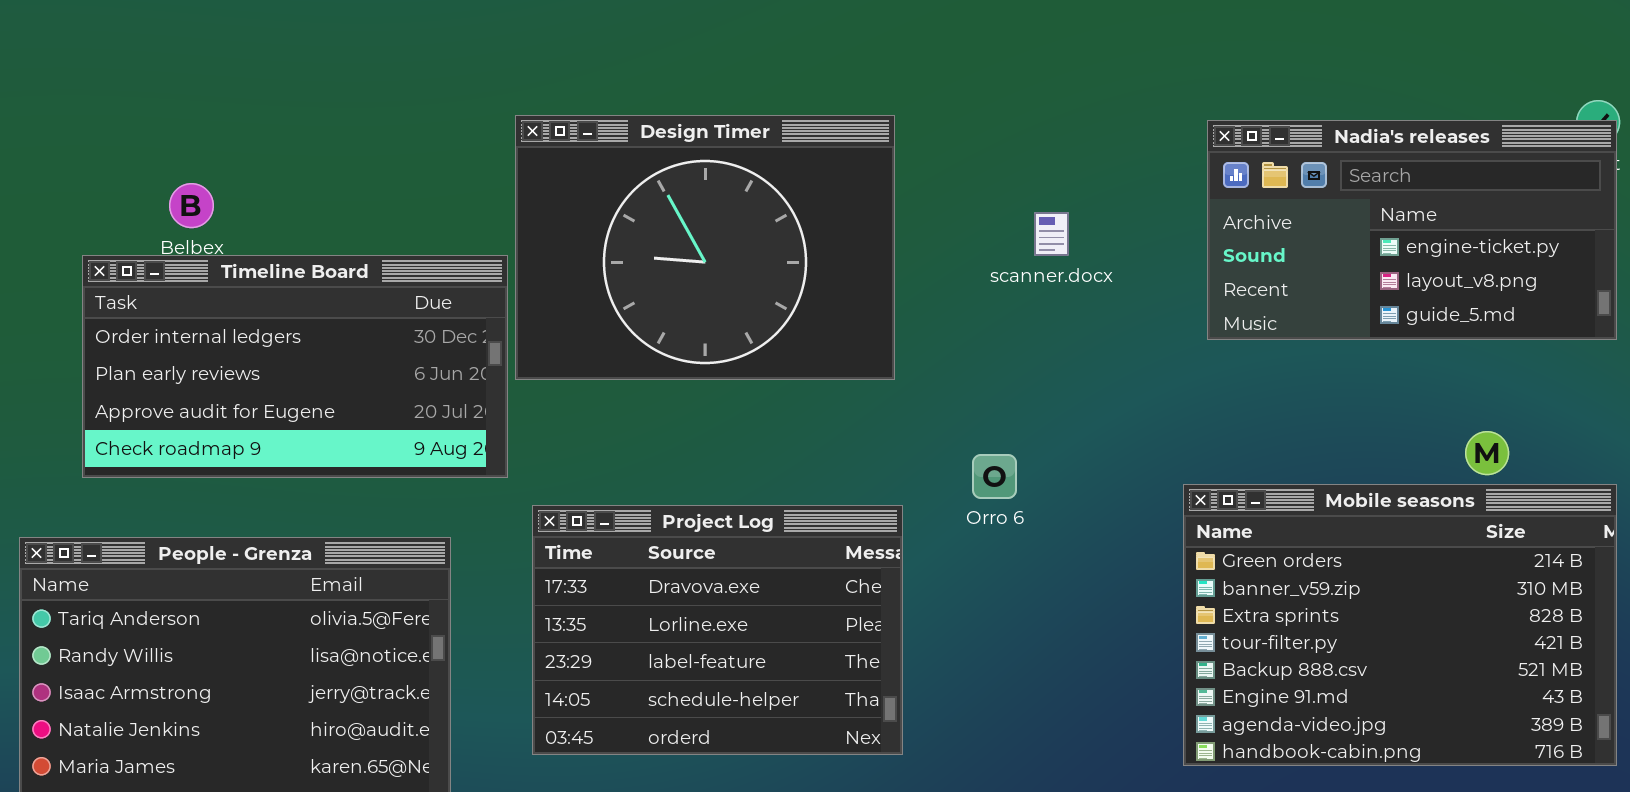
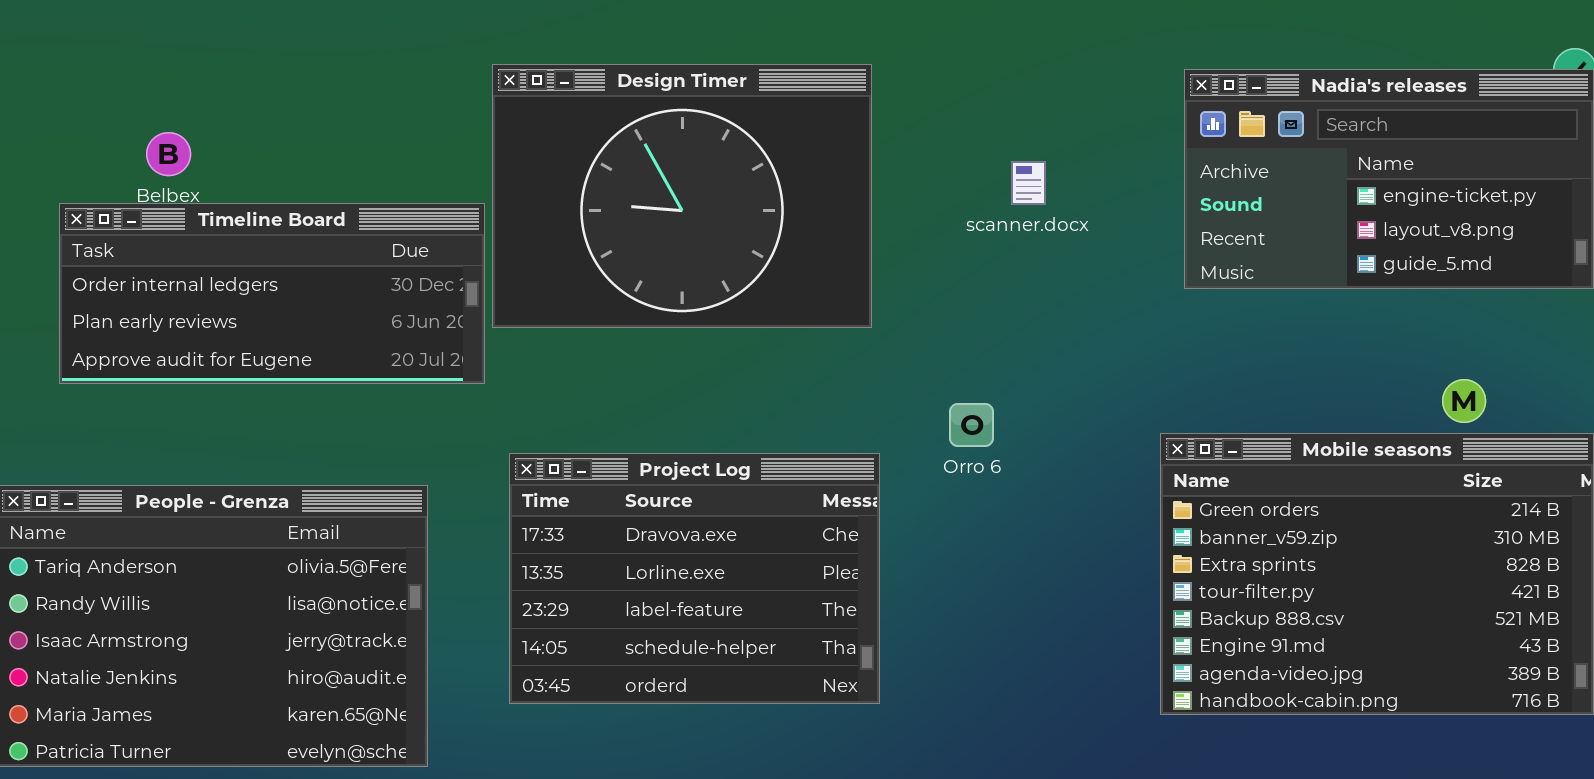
Timeline Board: [82,255,508,478] -> [59,203,485,384], resized

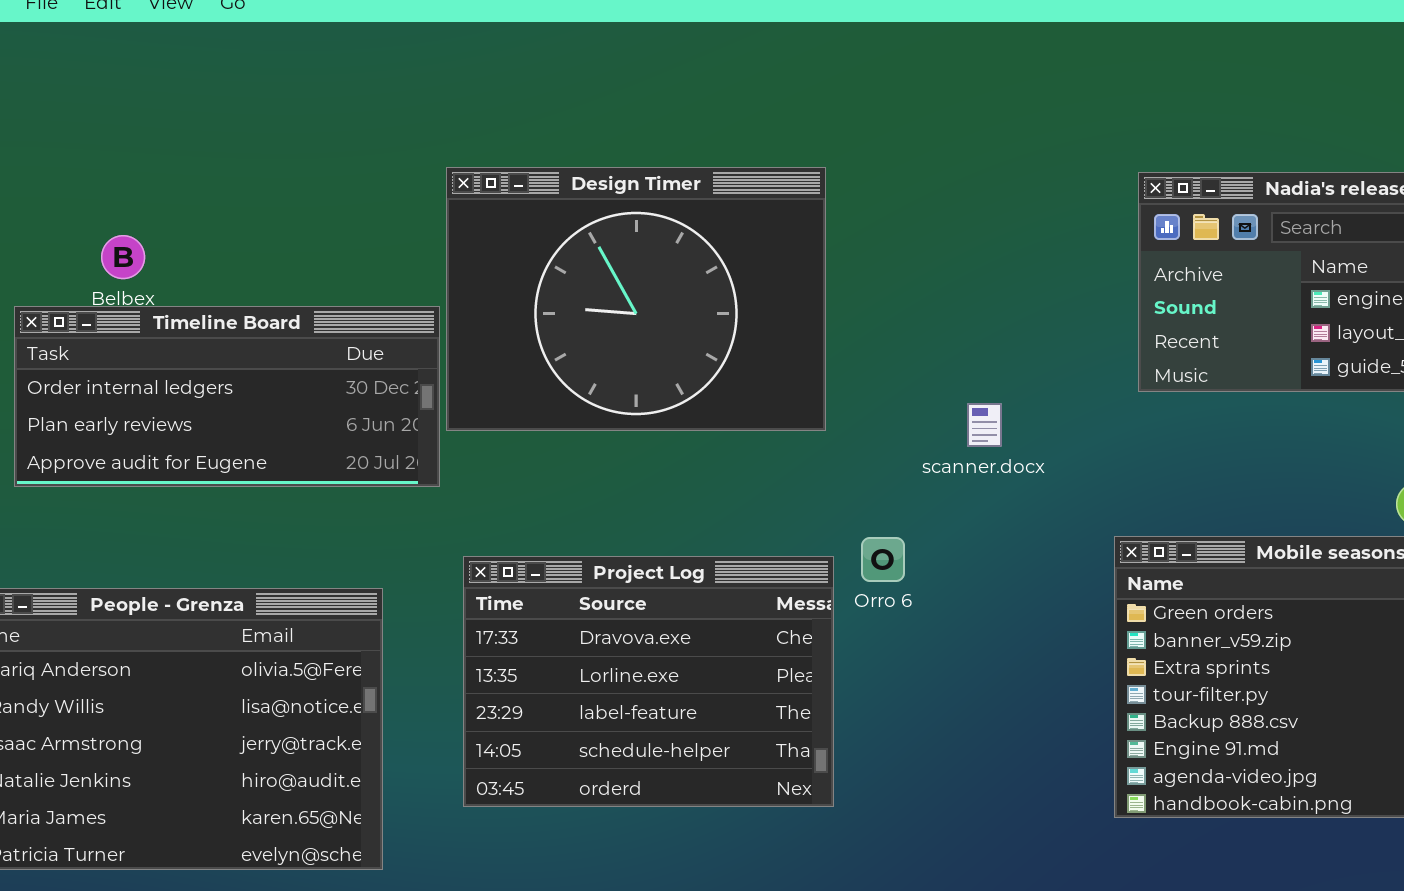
scanner.docx: [1011,161,1046,205] -> [967,403,1002,447], moved
Orro 6: [949,403,994,447] -> [861,537,905,582], moved

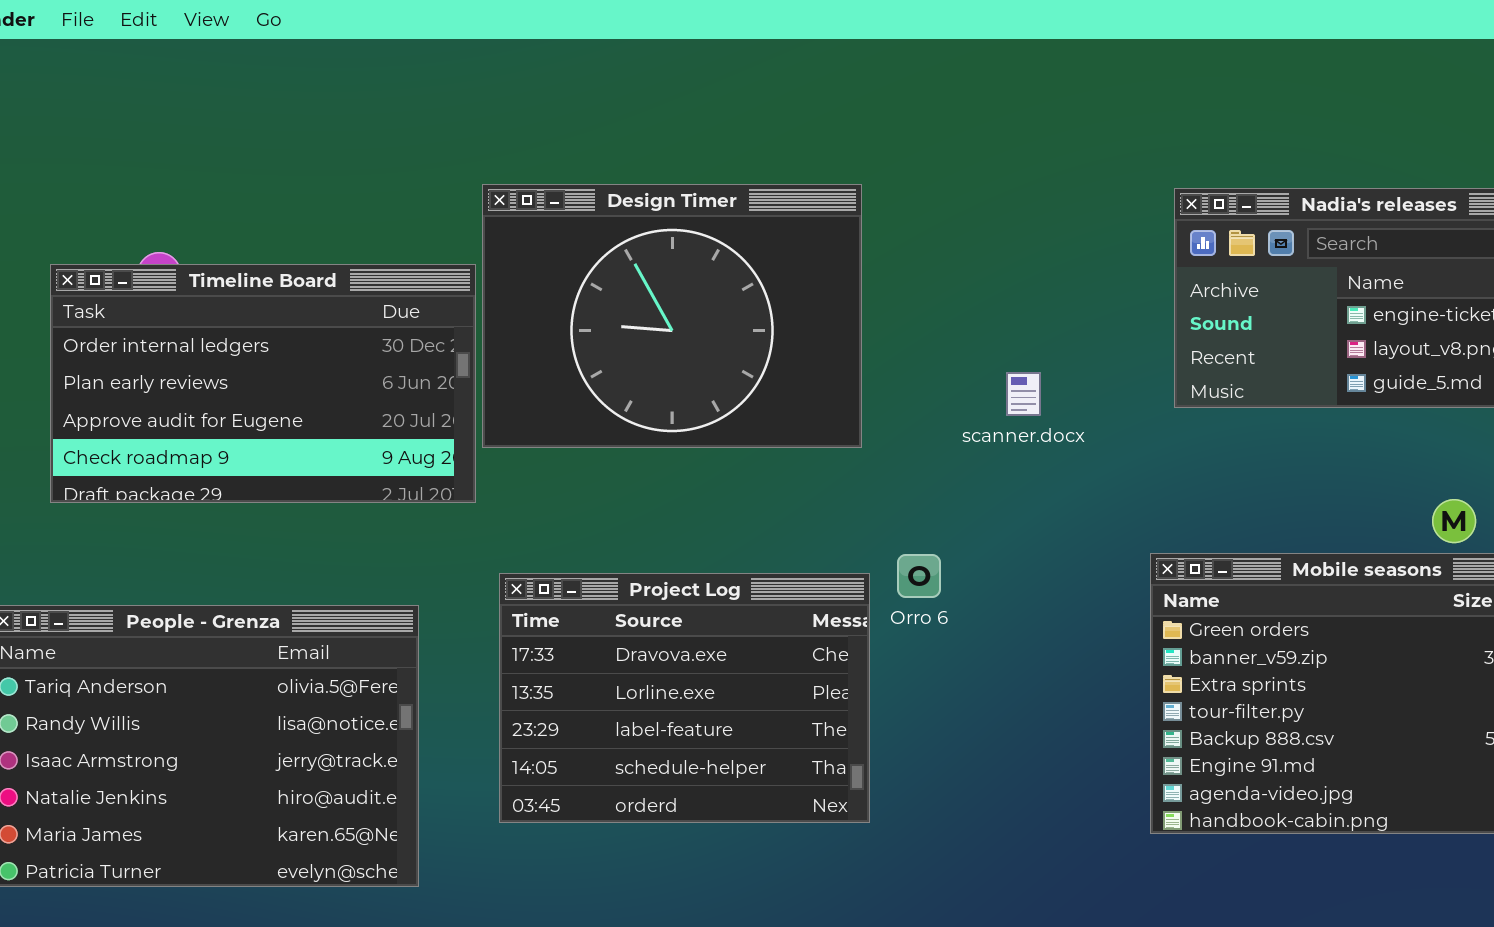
Timeline Board: [14,306,440,487] -> [50,264,476,503], resized
scanner.docx: [967,403,1002,447] -> [1006,372,1041,416], moved

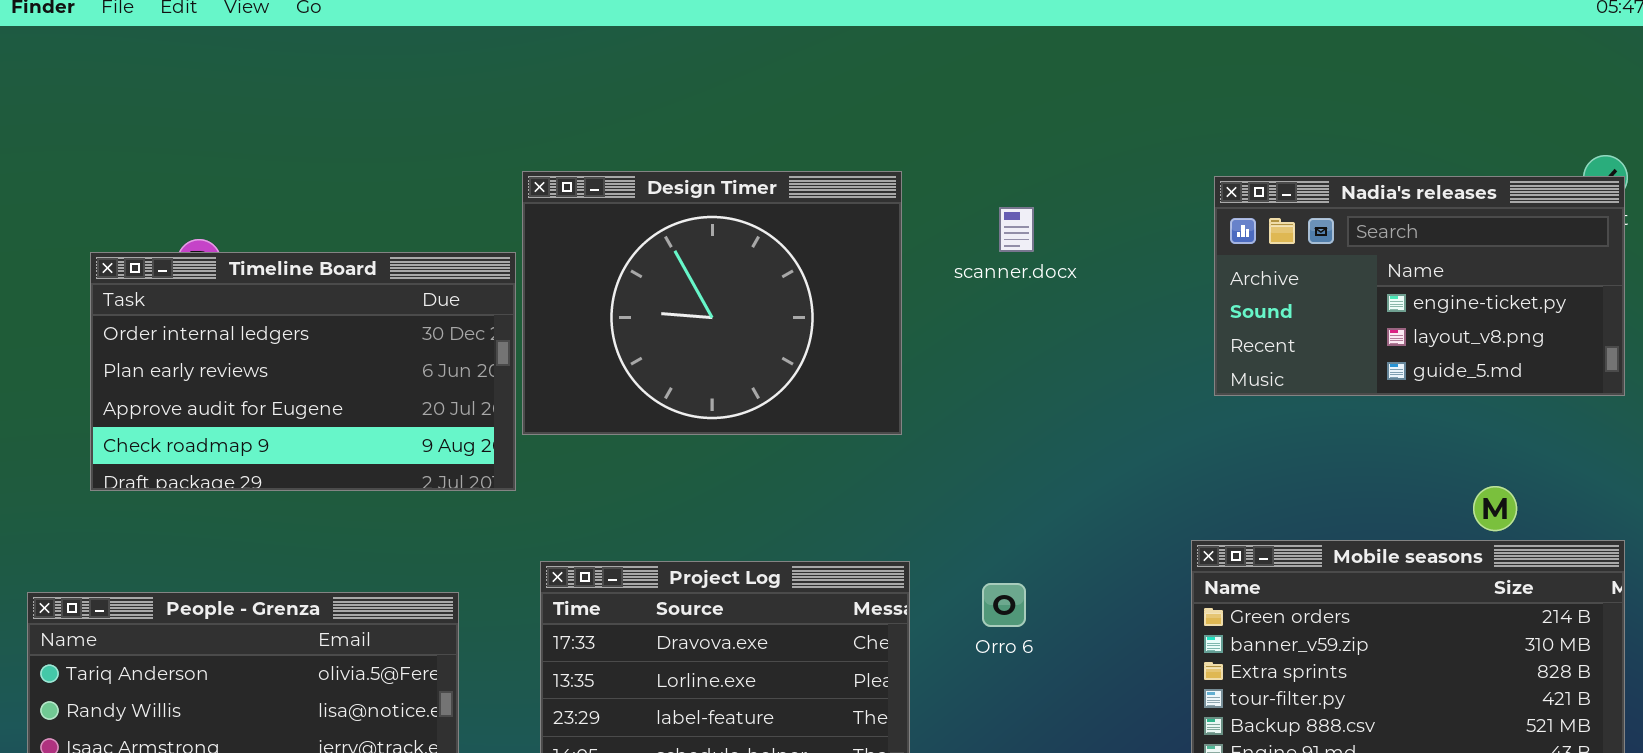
scanner.docx: [1006,372,1041,416] -> [999,207,1034,252], moved
Orro 6: [897,554,941,598] -> [982,583,1026,627], moved

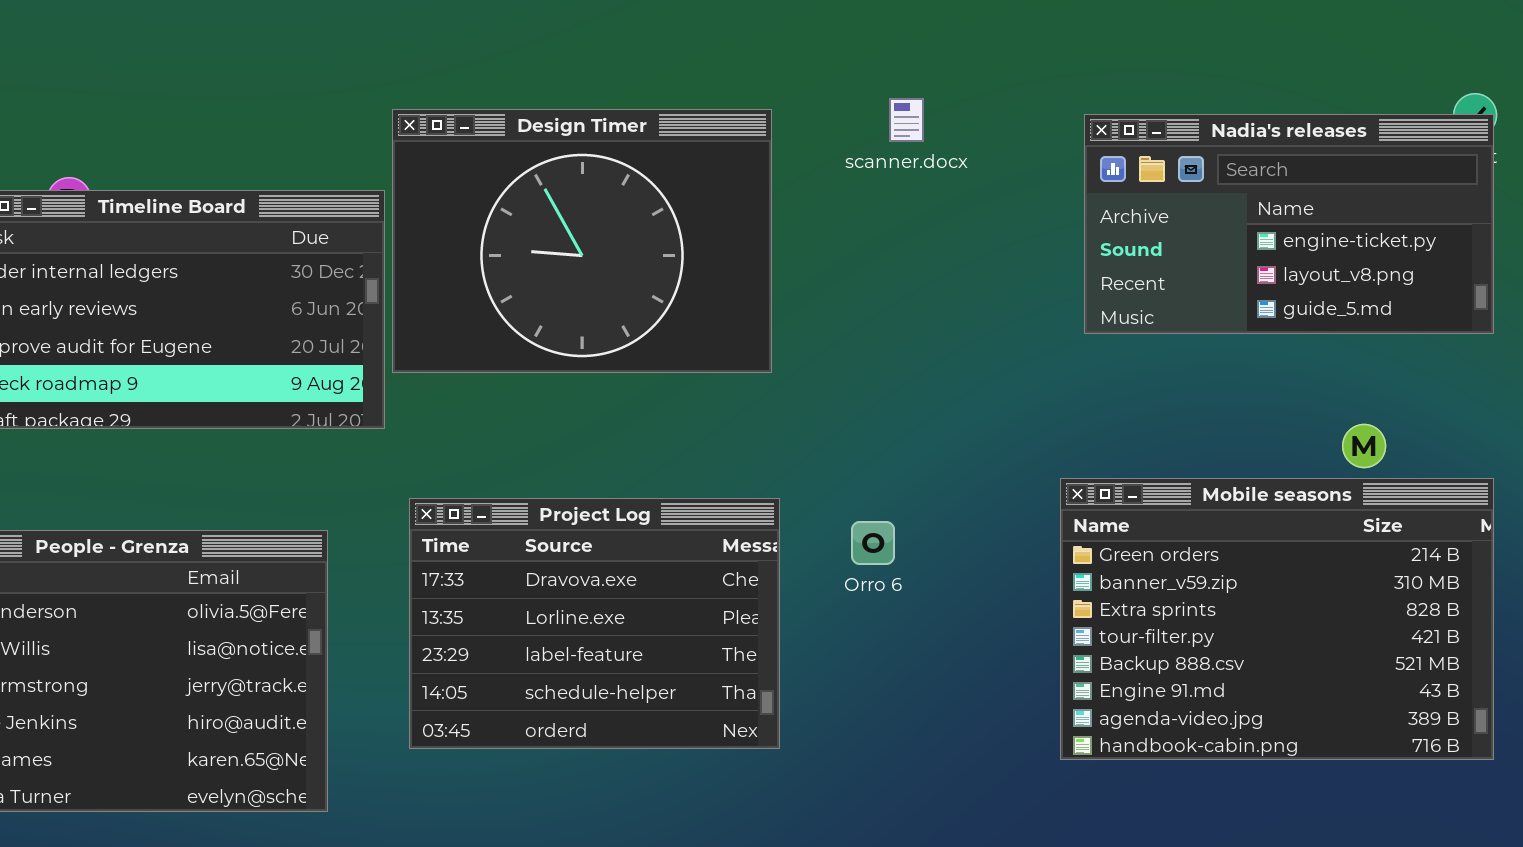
scanner.docx: [999,207,1034,252] -> [889,98,924,142], moved

